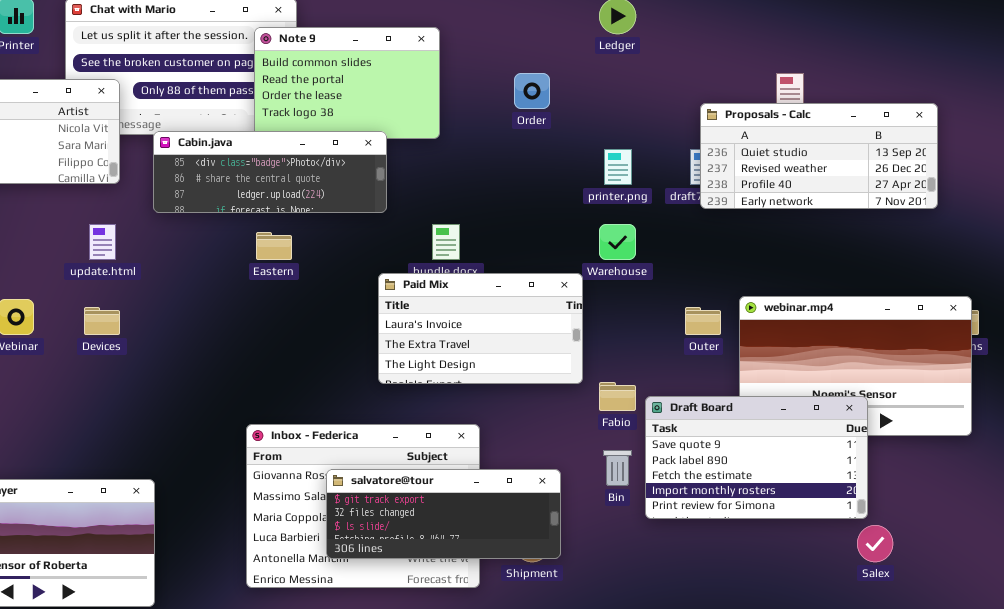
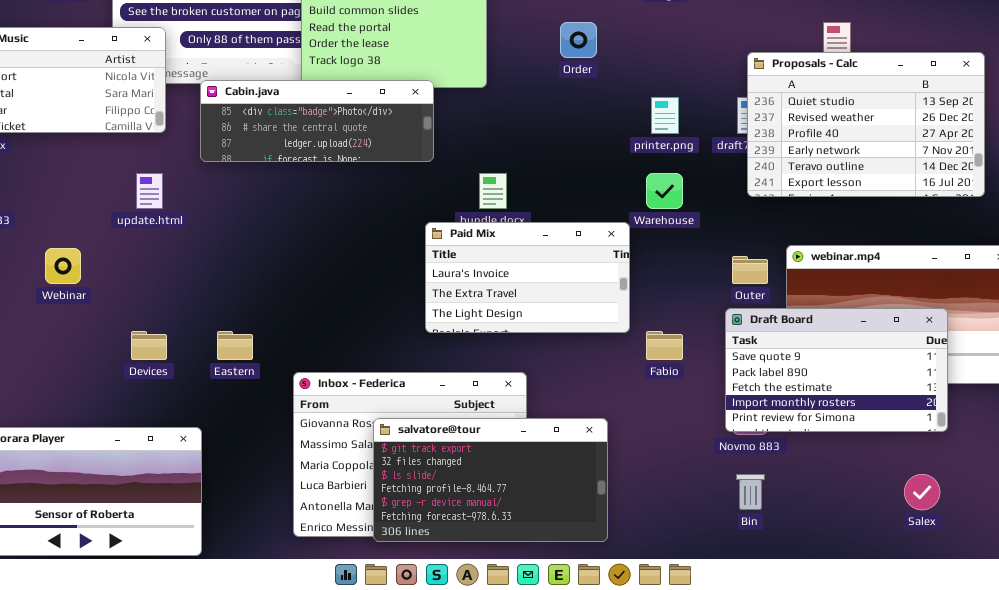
Proposals - Calc: [700,103,938,209] -> [747,52,985,197], resized
Eastern: [256,232,292,260] -> [217,331,253,360], moved
Devices: [84,307,120,335] -> [131,331,167,360], moved
Draft Board: [645,396,868,519] -> [725,308,948,432], moved
Bin: [603,450,632,486] -> [736,474,765,510], moved
salvatore@tour: [326,469,561,559] -> [373,418,608,542], resized

